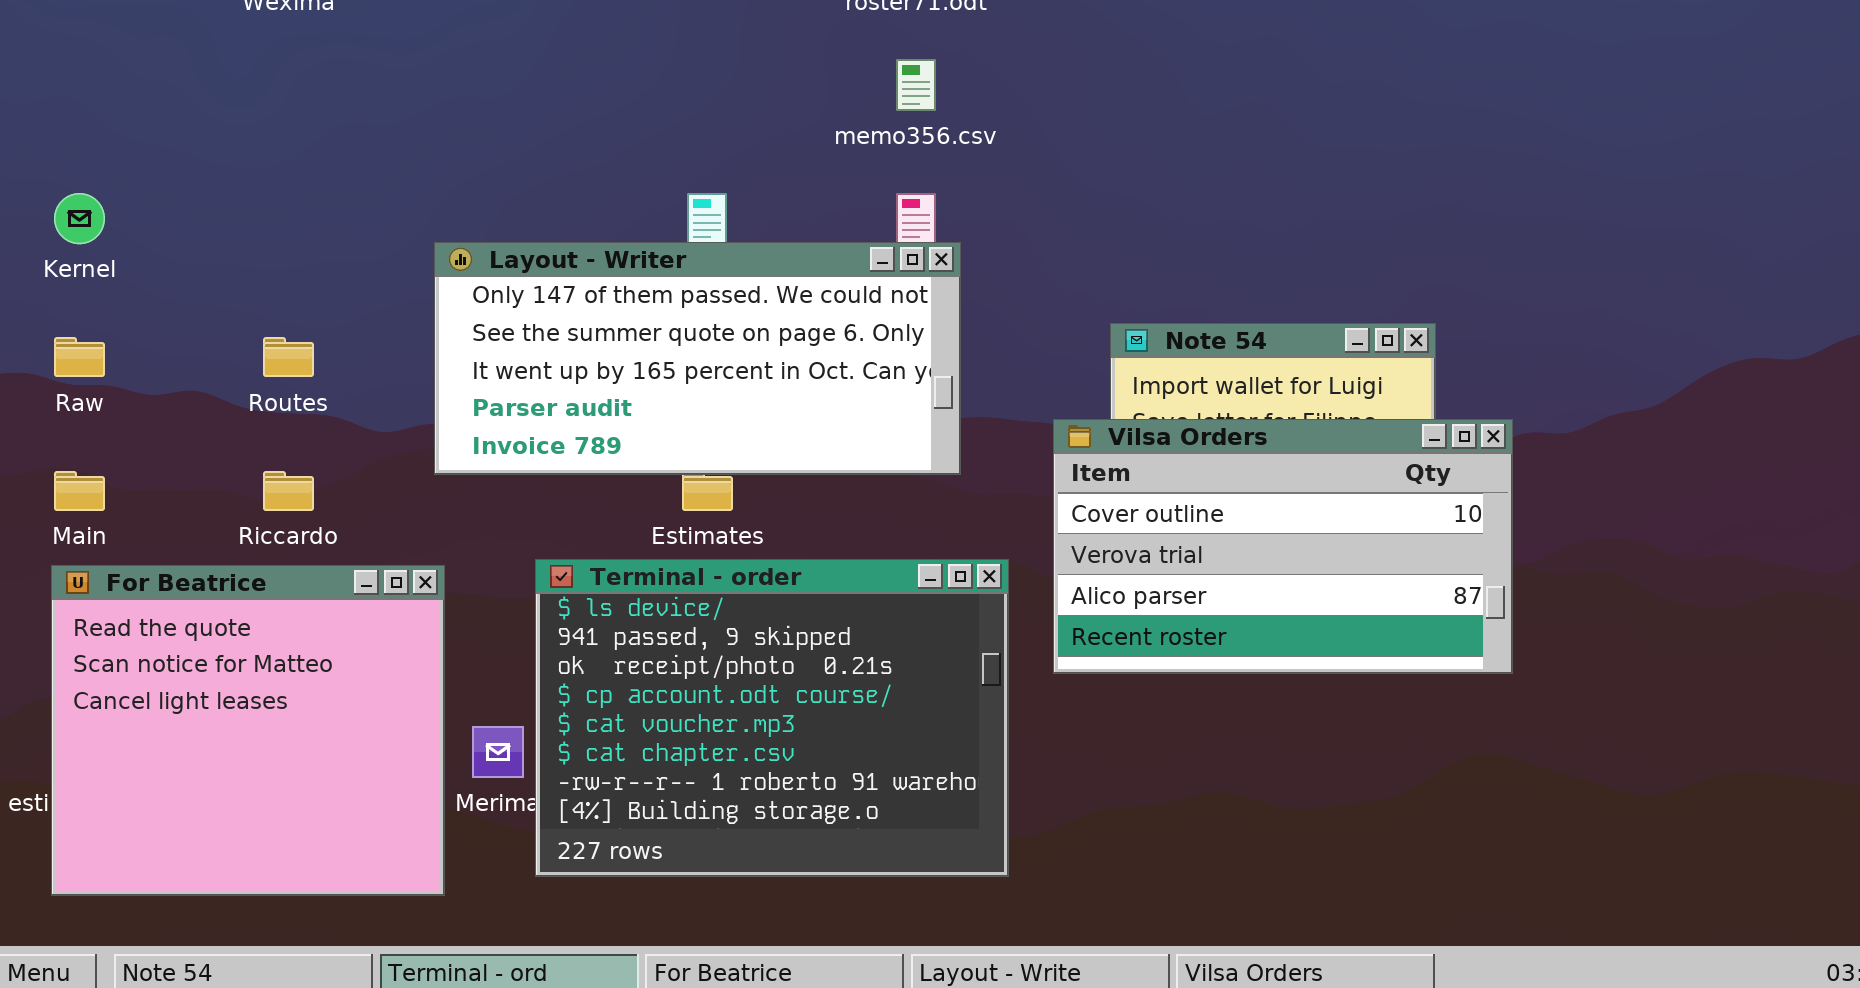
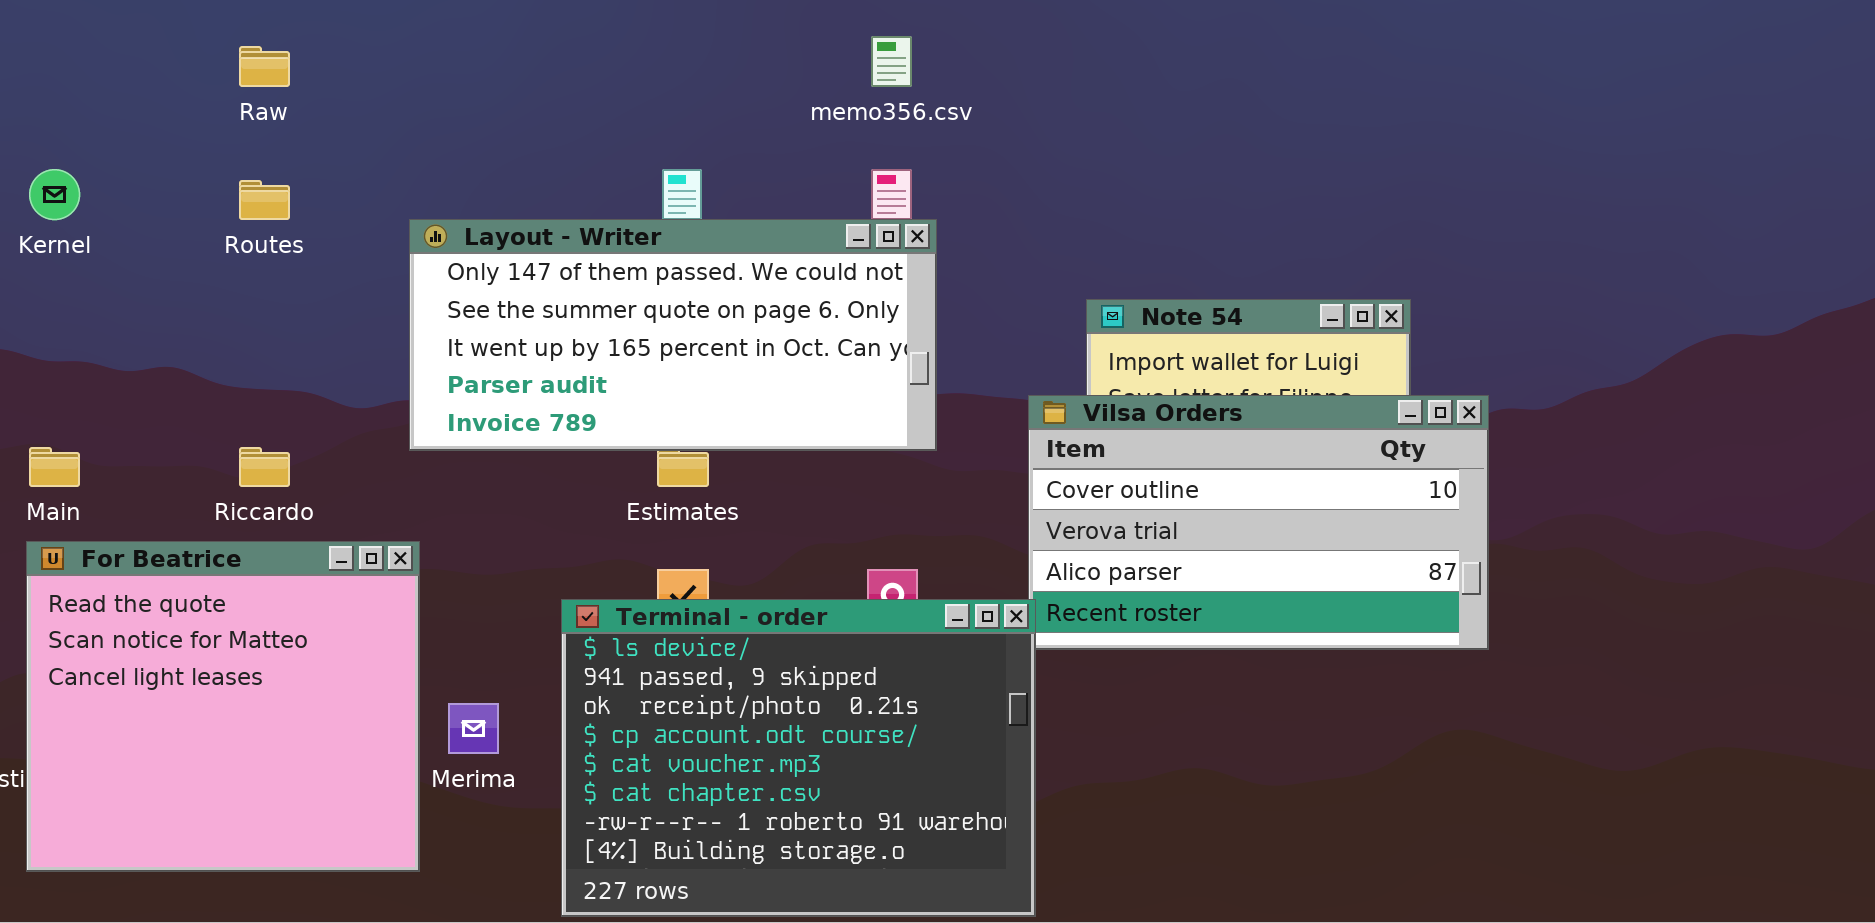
Raw: [54,337,105,377] -> [239,46,290,87], moved
Routes: [263,337,314,377] -> [239,180,290,220], moved
Terminal - order: [535,559,1009,877] -> [561,599,1036,917], moved

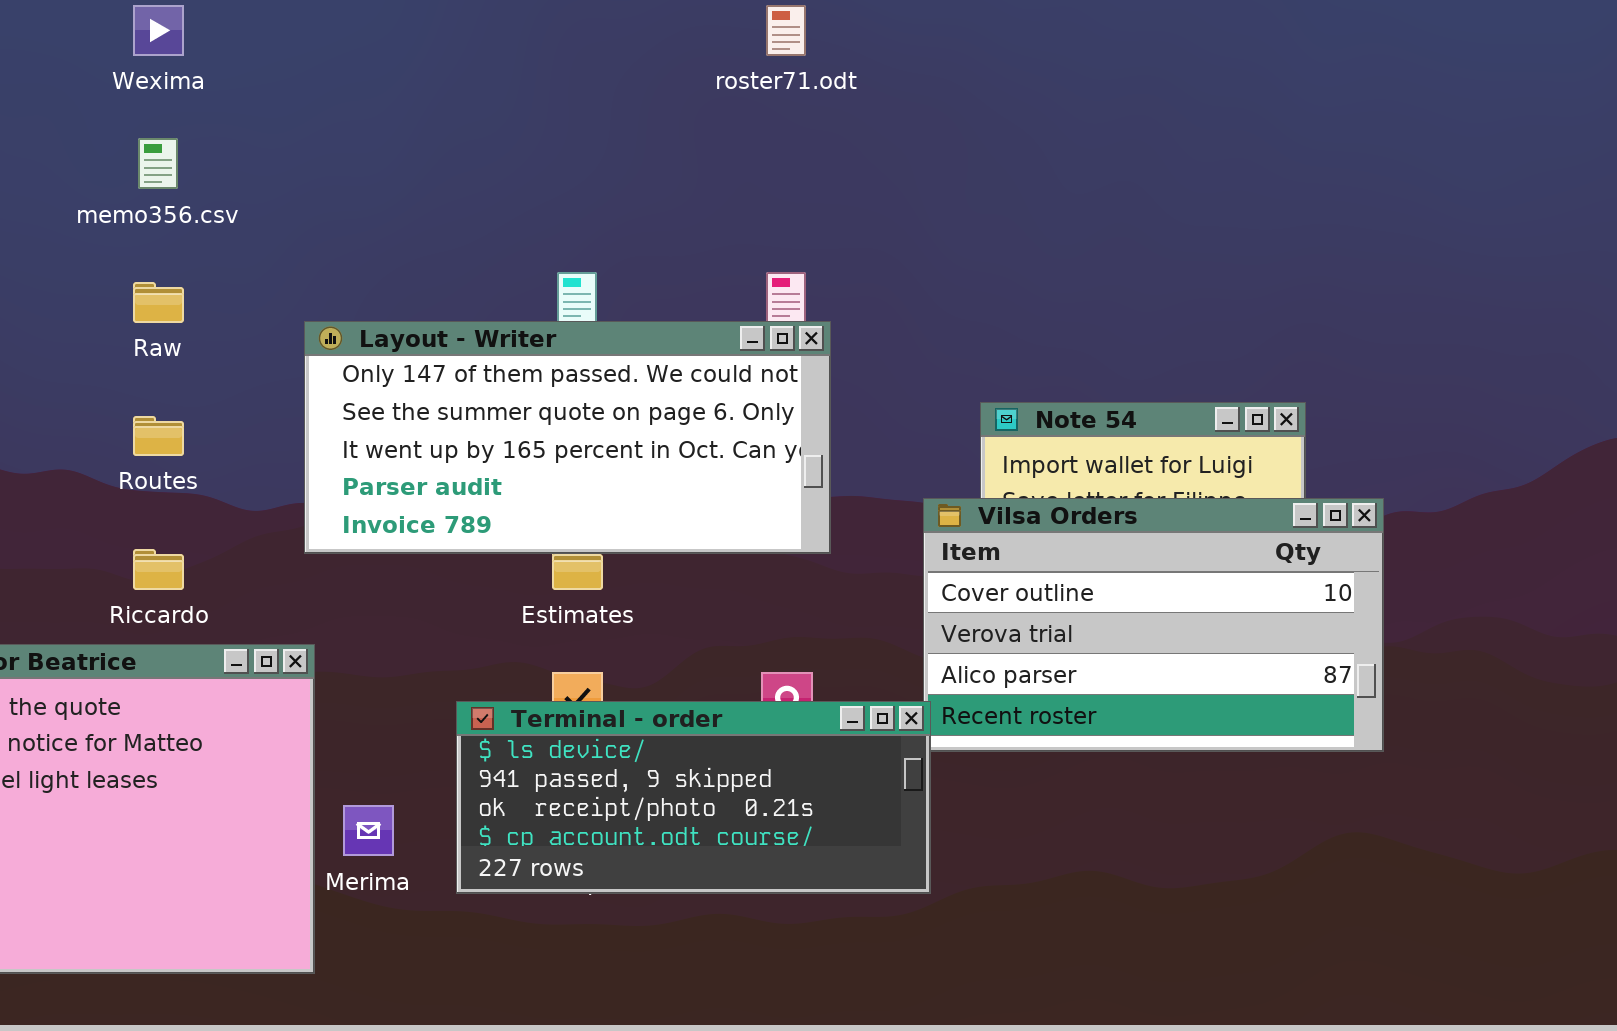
memo356.csv: [871,36,912,87] -> [138,138,178,189], moved
Raw: [239,46,290,87] -> [133,282,184,323], moved
Routes: [239,180,290,220] -> [133,416,184,456], moved
Terminal - order: [561,599,1036,917] -> [456,701,931,894], resized

